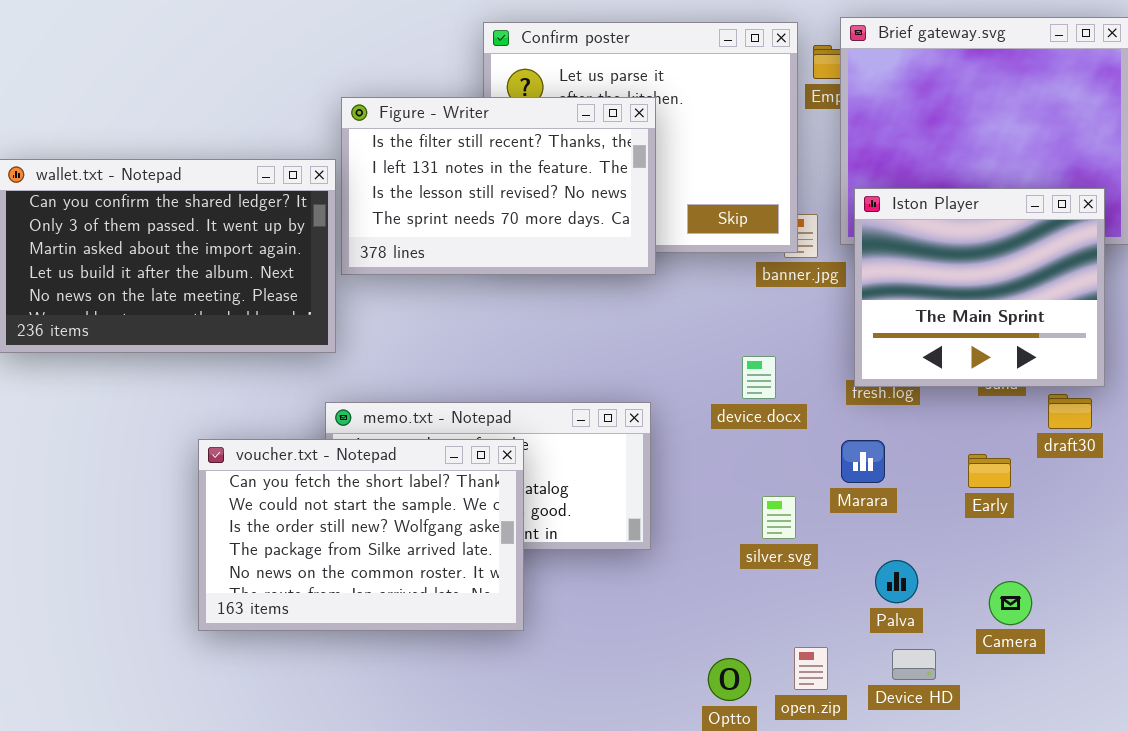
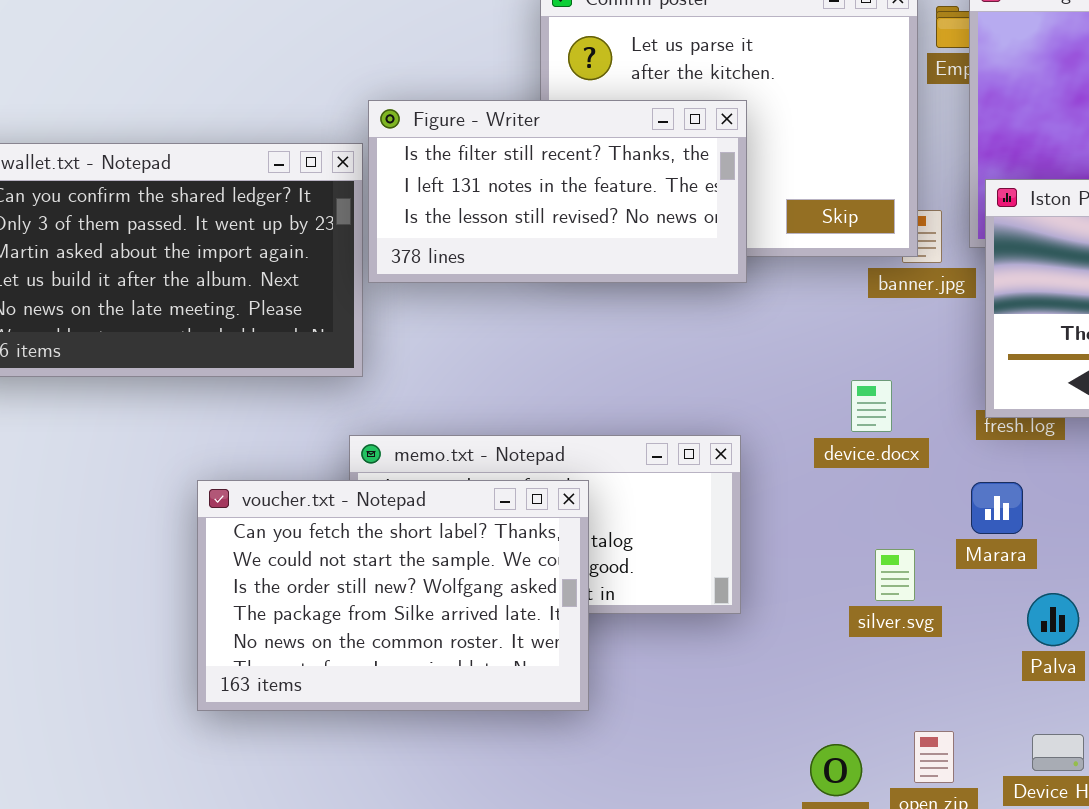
Figure - Writer: [341,97,656,275] -> [368,100,747,283], resized
Palva: [875,560,918,603] -> [1027,593,1079,646], moved

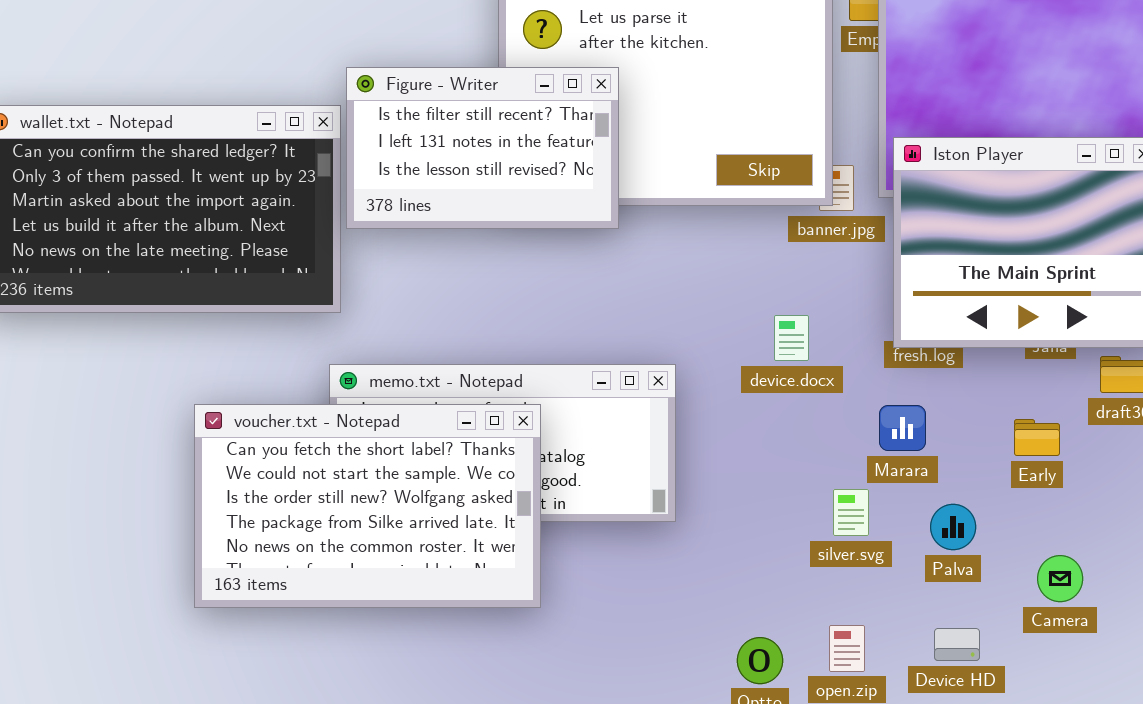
Figure - Writer: [368,100,747,283] -> [346,67,619,229], resized
silver.svg: [875,549,915,601] -> [833,489,869,536], moved

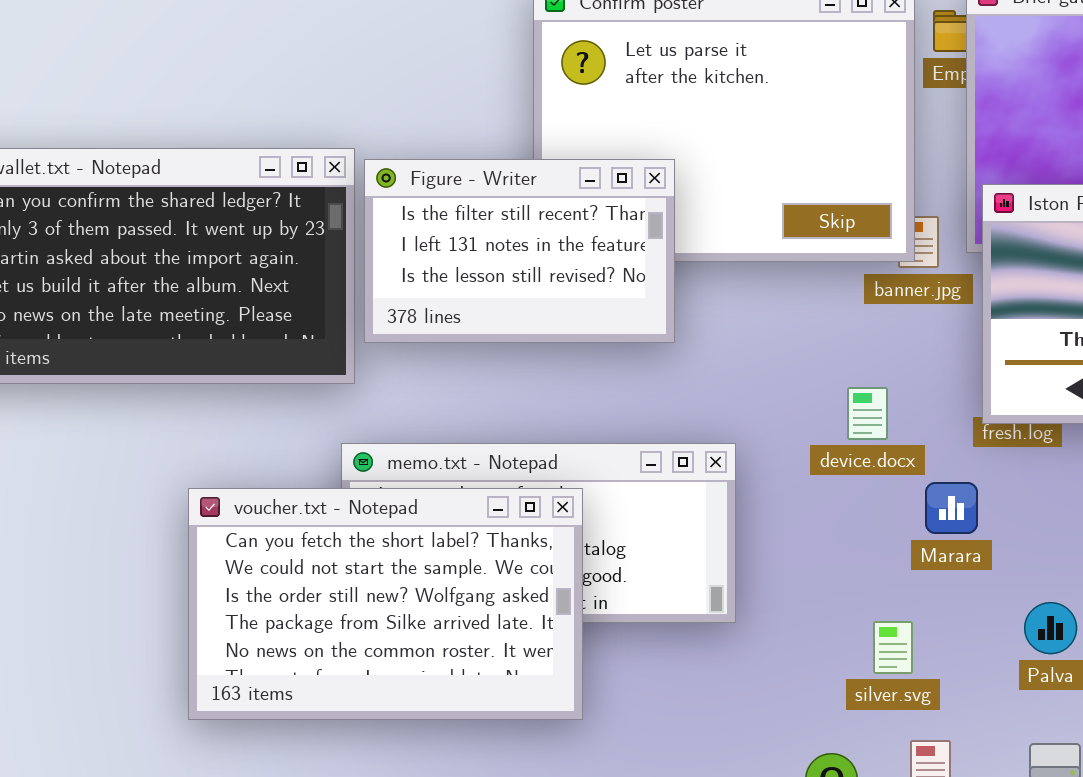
Figure - Writer: [346,67,619,229] -> [364,159,675,343], moved
Marara: [879,405,926,451] -> [925,482,978,534], moved
silver.svg: [833,489,869,536] -> [873,621,913,674], moved

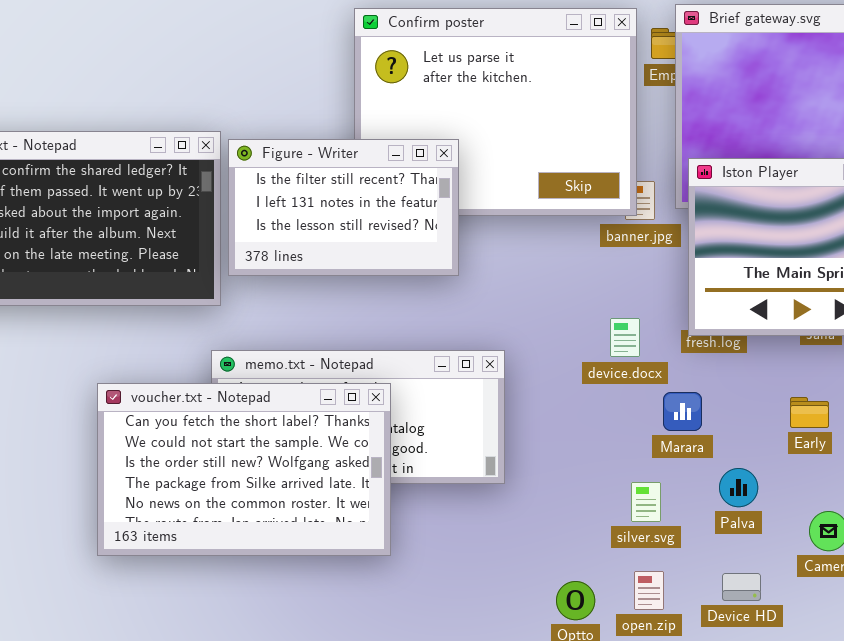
device.docx: [847,387,888,440] -> [610,318,640,357], moved
Marara: [925,482,978,534] -> [663,392,702,431], moved
silver.svg: [873,621,913,674] -> [631,482,661,522], moved

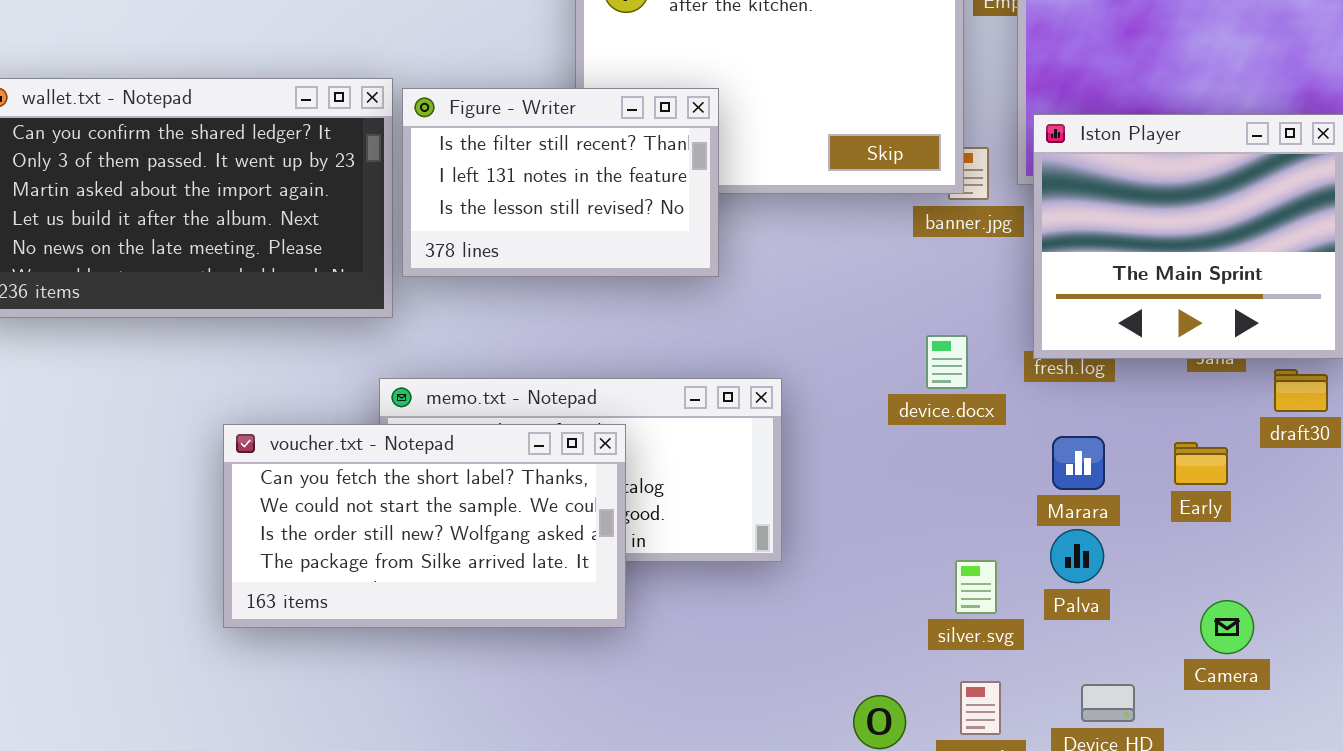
voucher.txt - Notepad: [97,383,391,556] -> [223,424,626,628], resized
Marara: [663,392,702,431] -> [1052,436,1105,490], moved
Palva: [719,468,758,507] -> [1050,529,1104,583], moved

